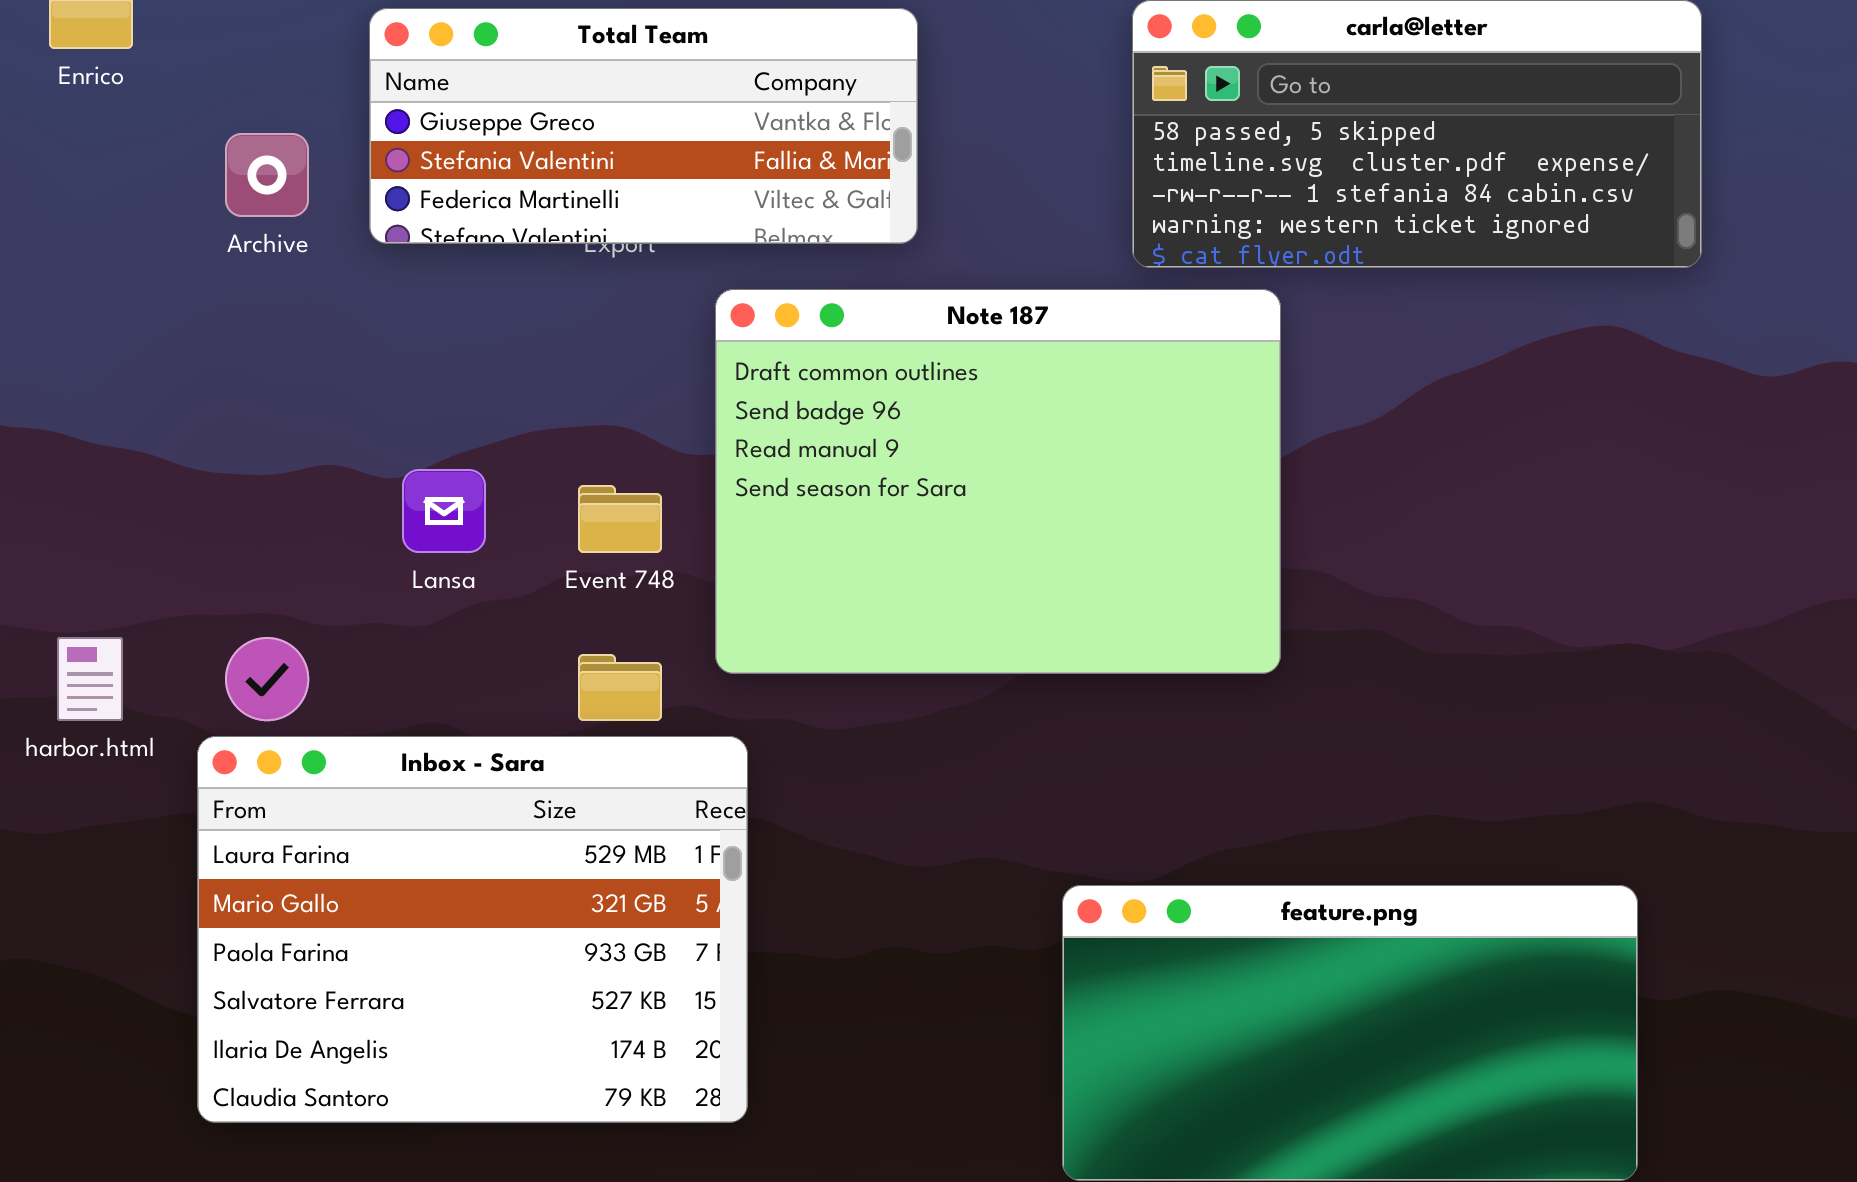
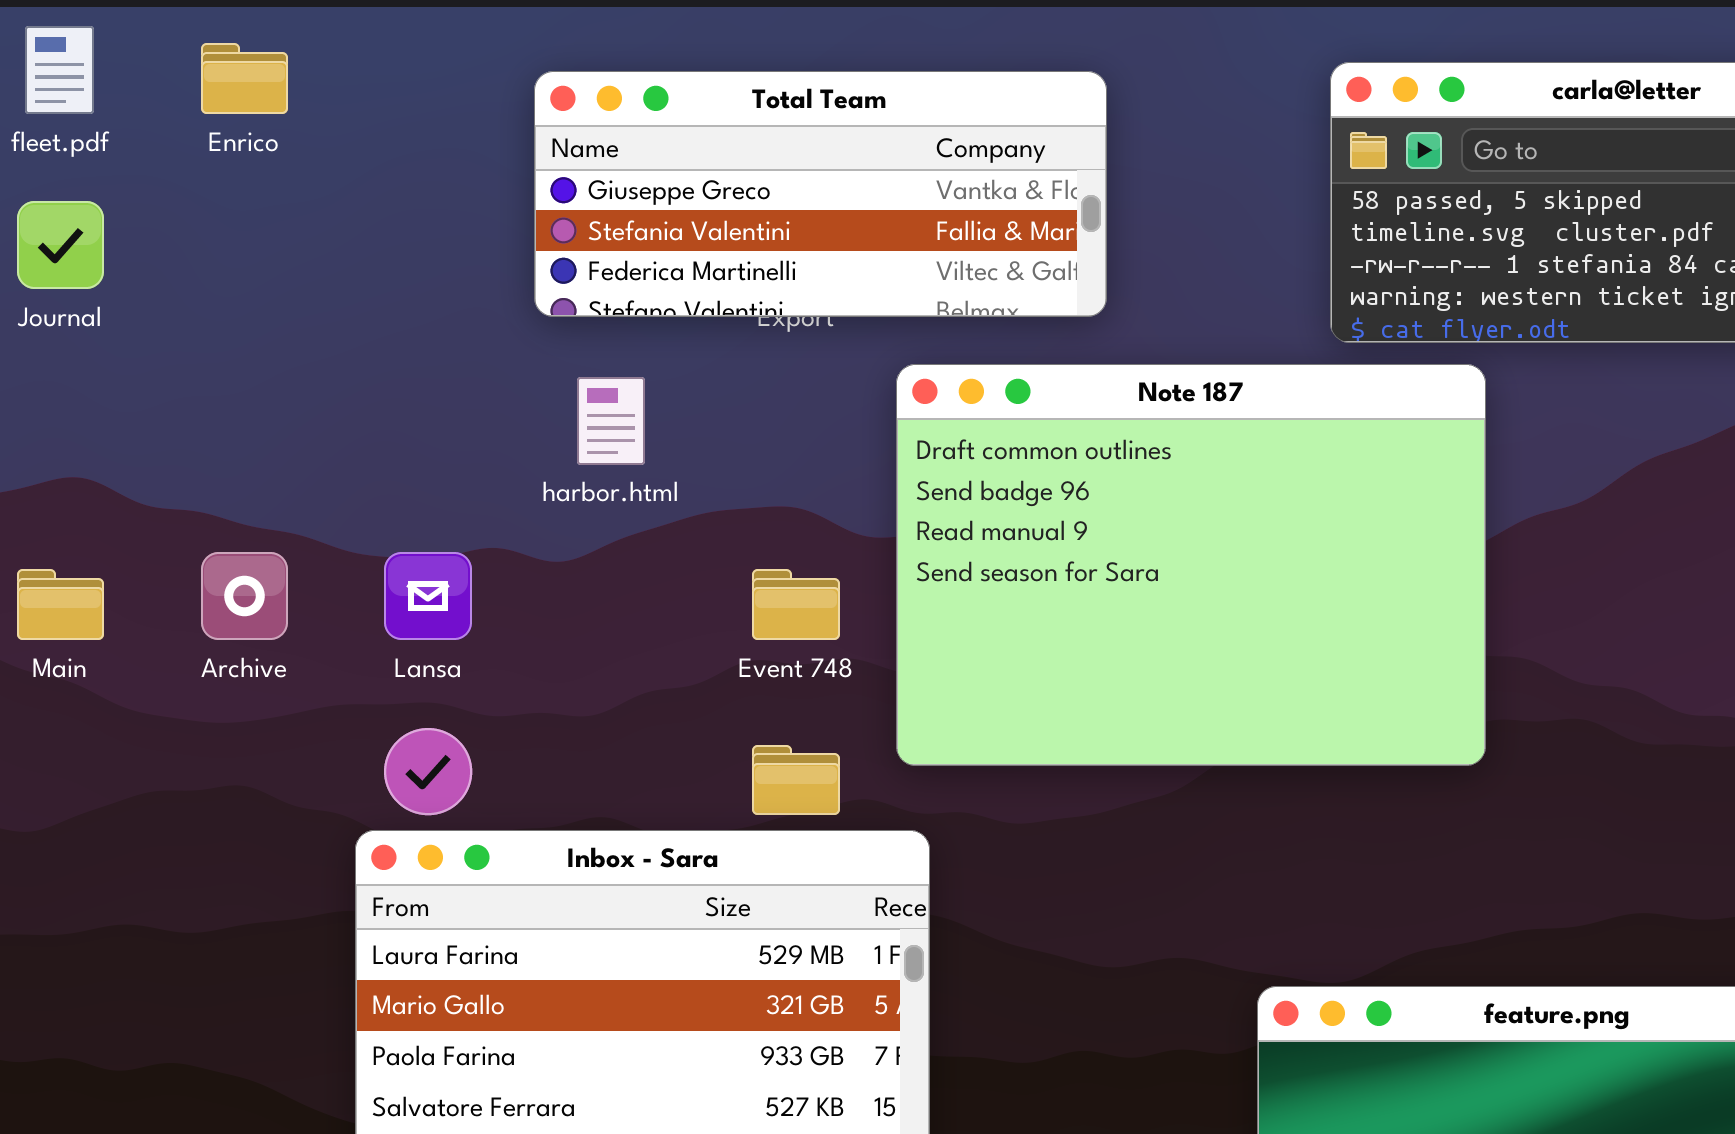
Archive: [225,133,309,217] -> [201,552,288,640], moved
Lansa: [402,469,486,553] -> [384,552,472,640], moved
harbor.html: [57,637,123,721] -> [577,377,645,465], moved

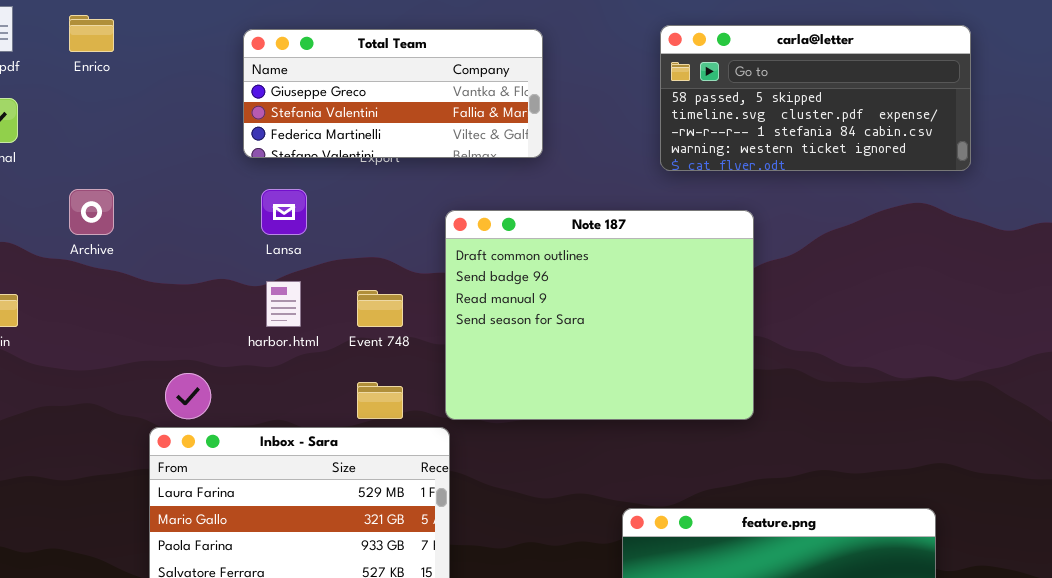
Note 187: [896,364,1486,766] -> [445,210,754,420], moved
harbor.html: [577,377,645,465] -> [266,281,301,327], moved
Archive: [201,552,288,640] -> [69,189,114,235], moved
Lansa: [384,552,472,640] -> [261,189,307,235], moved

